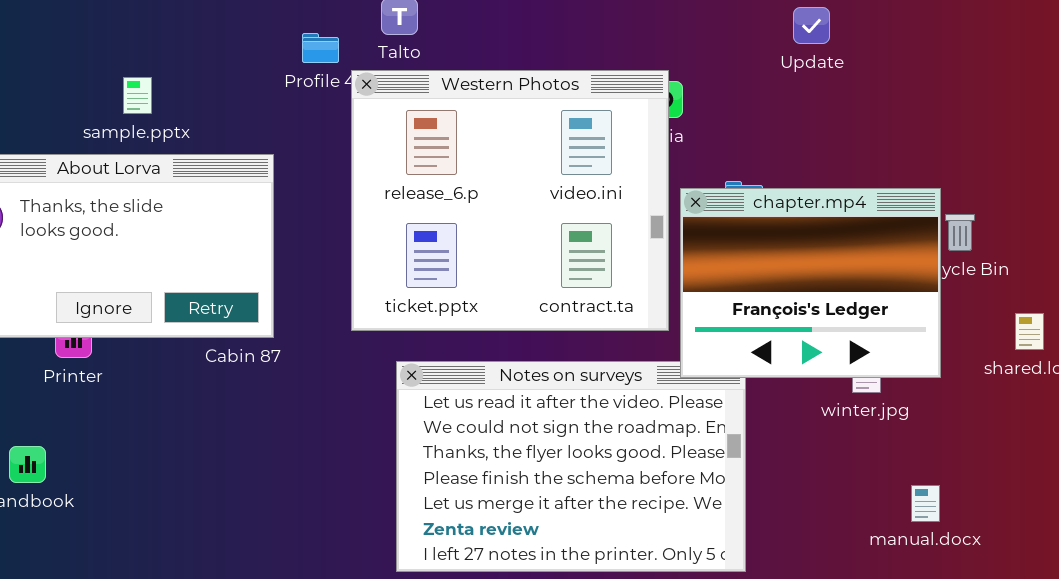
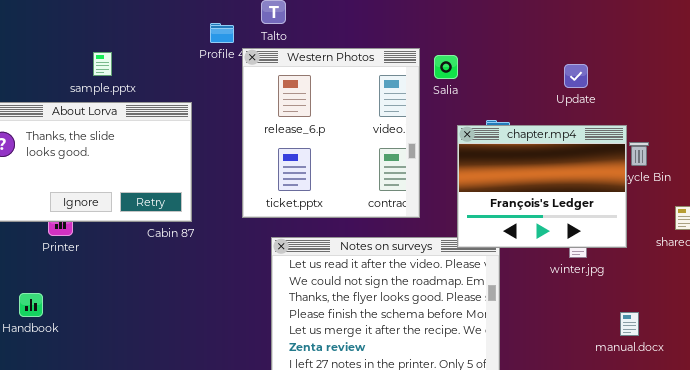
Update: [793,7,830,44] -> [564,64,588,88], moved
Western Photos: [351,70,669,331] -> [242,48,420,218], resized
manual.docx: [911,485,940,522] -> [620,312,639,336], moved

